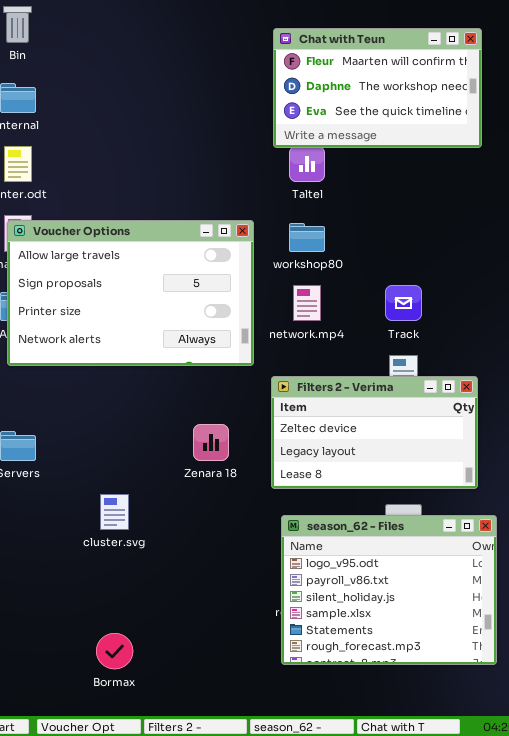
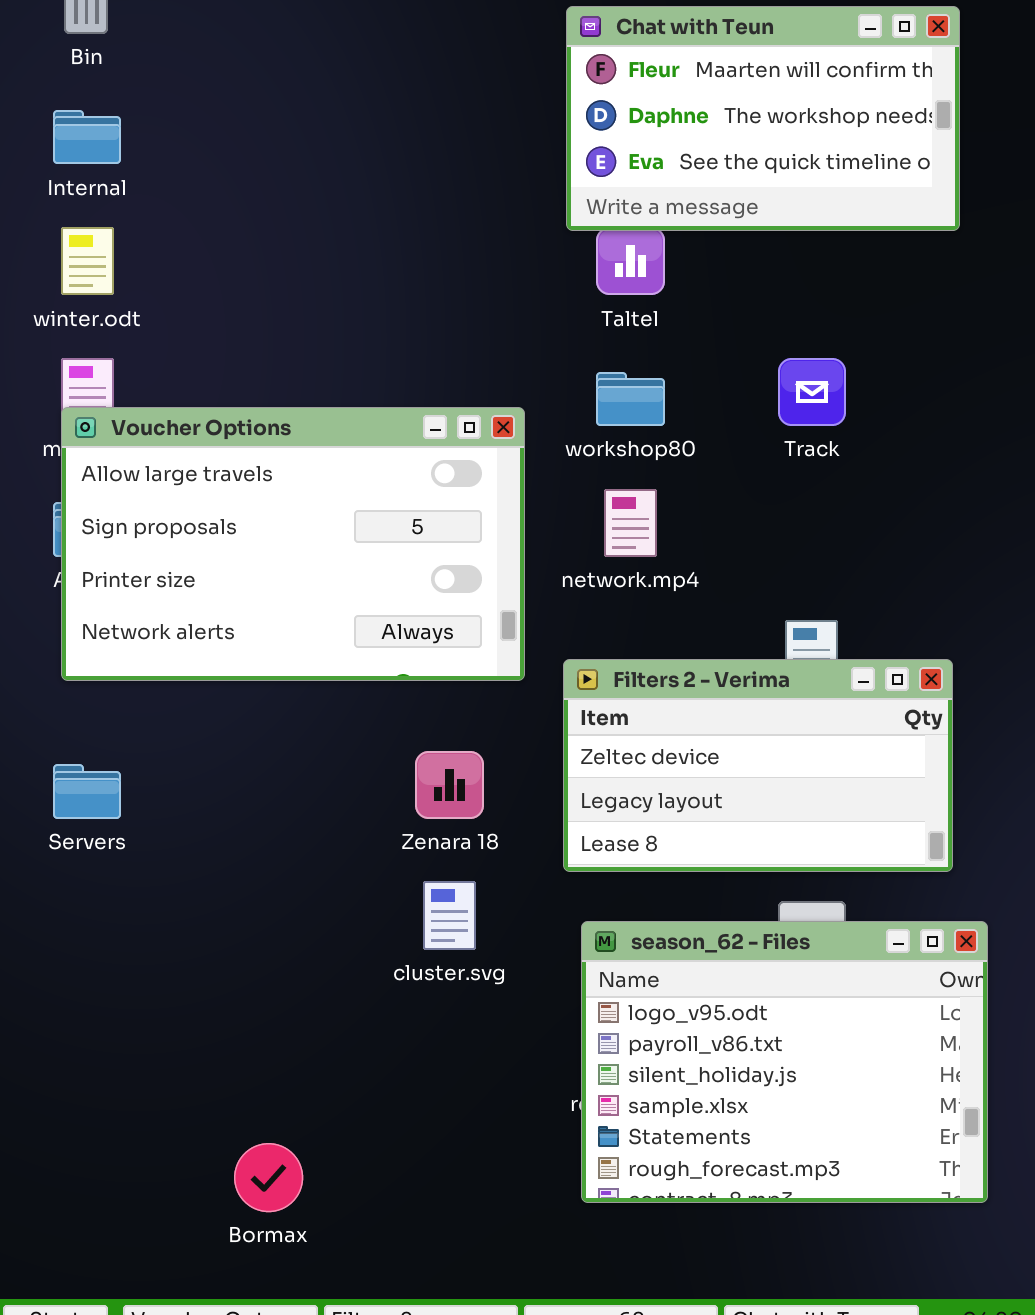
Voucher Options: [7,220,254,366] -> [61,407,525,681], moved
Track: [385,285,422,321] -> [778,358,846,426], moved
cluster.svg: [100,494,129,530] -> [423,881,476,950], moved

